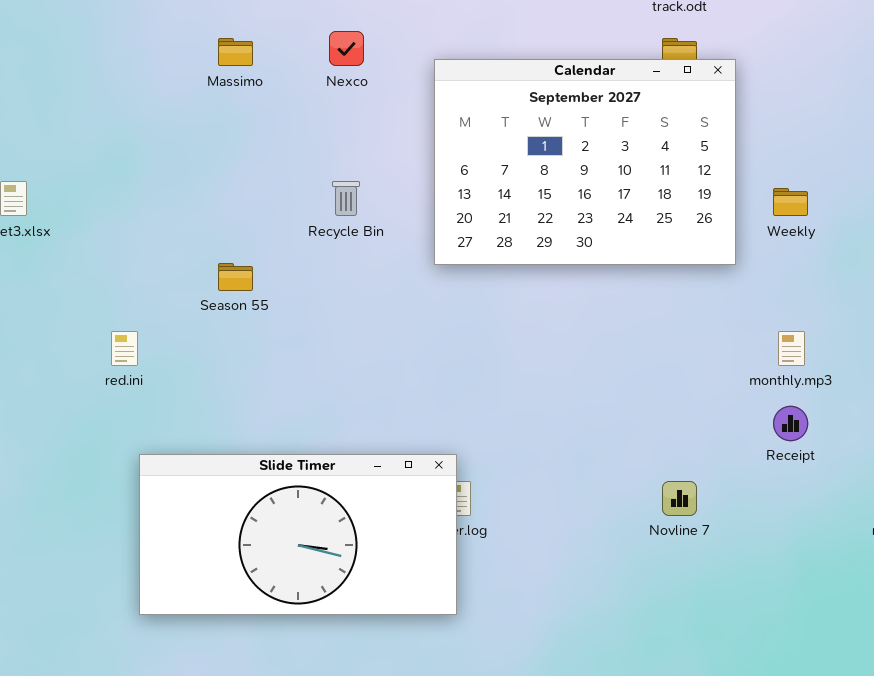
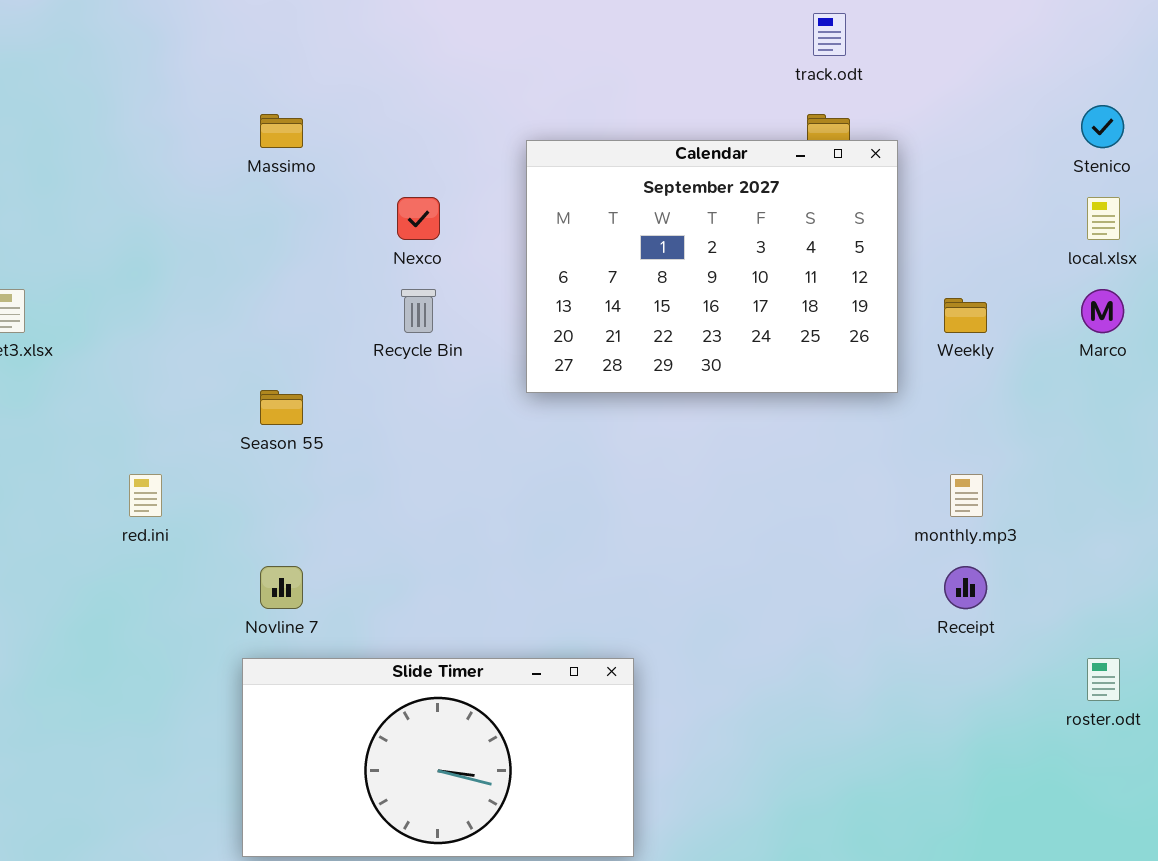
Nexco: [329,31,364,66] -> [397,197,440,240], moved
Slide Timer: [139,454,457,615] -> [242,658,634,857], moved
Novline 7: [662,481,697,516] -> [260,566,303,609], moved

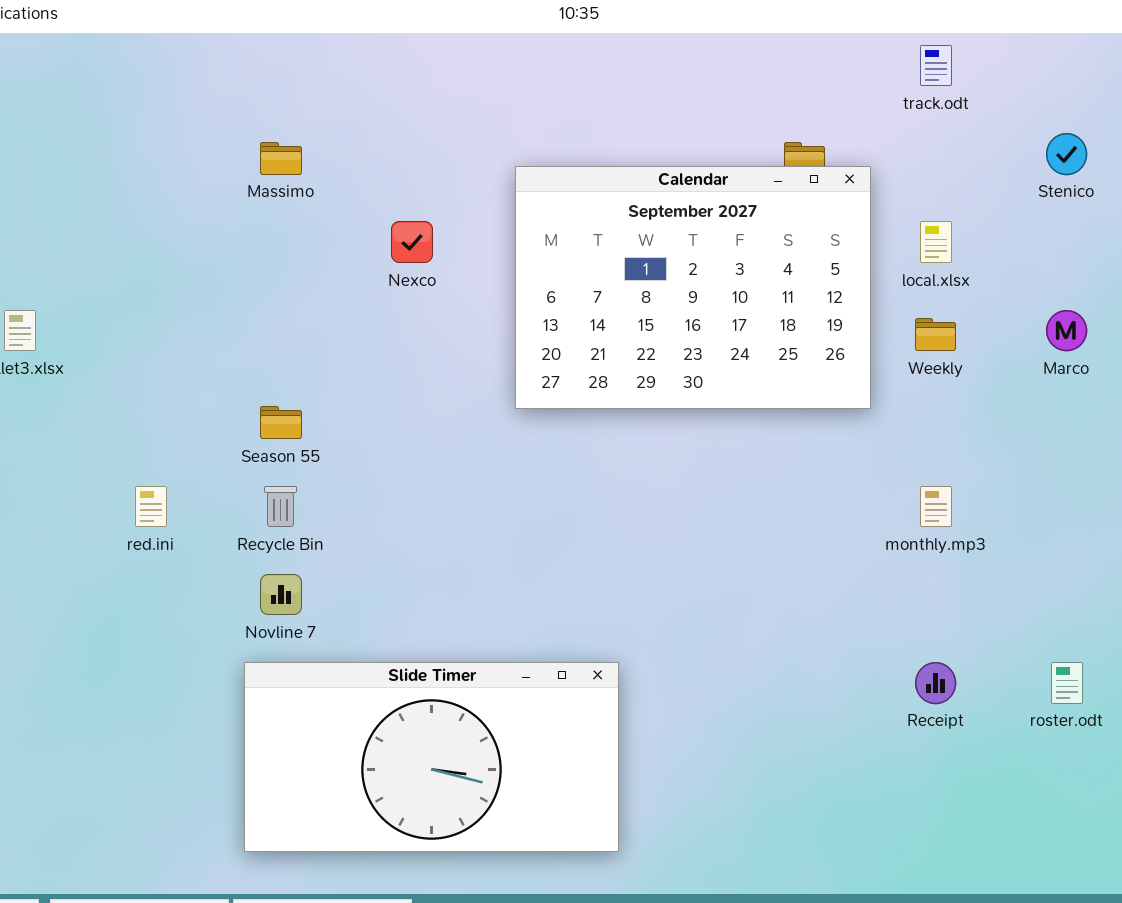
track.odt: [813,13,846,56] -> [920,45,952,86], moved
local.xlsx: [1087,197,1120,240] -> [920,221,952,263], moved
Recycle Bin: [401,289,436,333] -> [264,486,297,527], moved
Receipt: [944,566,987,609] -> [915,662,956,704], moved

